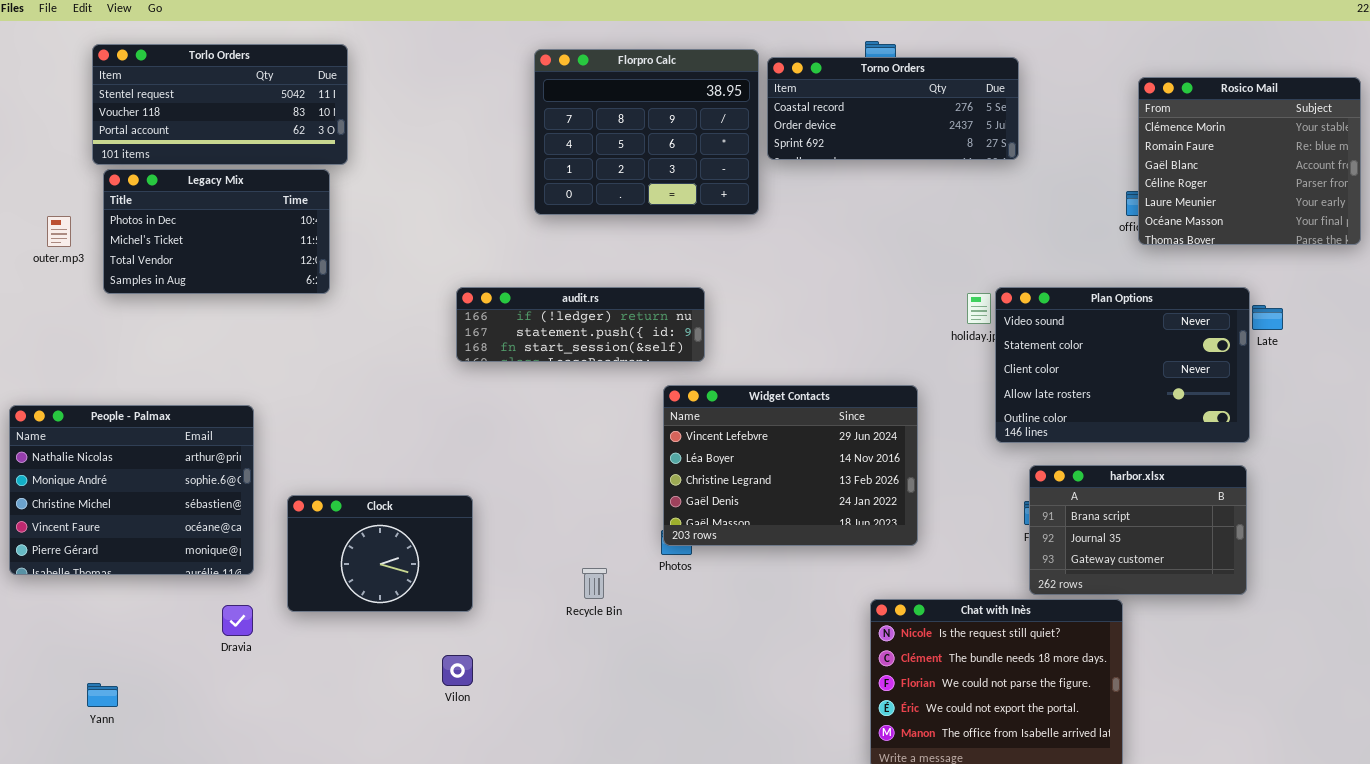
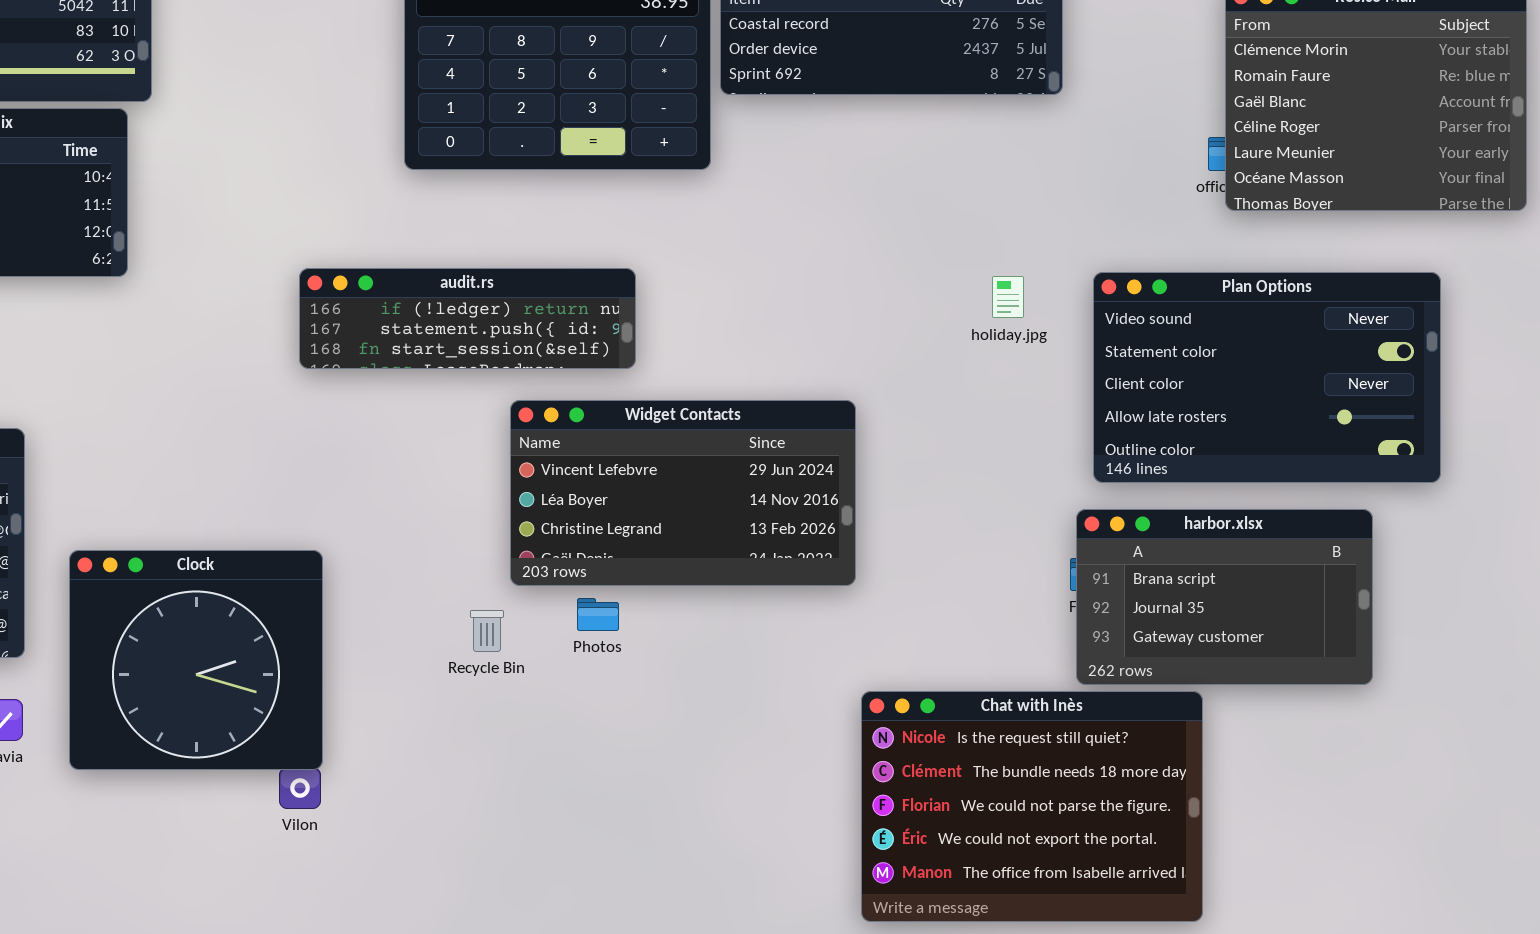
Plan Options: [995,287,1250,443] -> [1093,272,1441,483], moved
Widget Contacts: [663,385,918,546] -> [510,400,856,586], moved, resized
Clock: [287,495,473,612] -> [69,550,323,770], resized
Recycle Bin: [582,568,607,599] -> [470,610,504,652], moved

